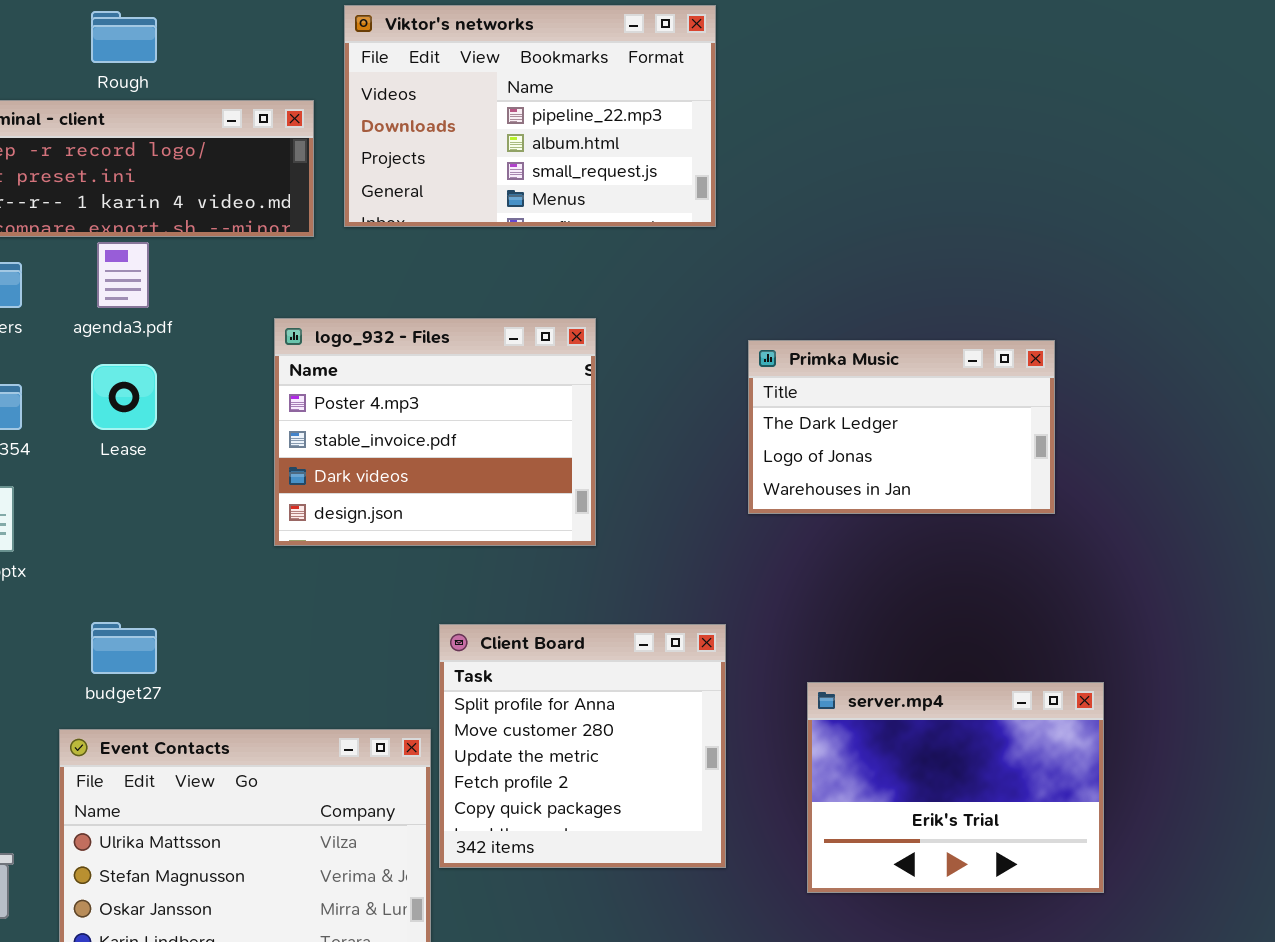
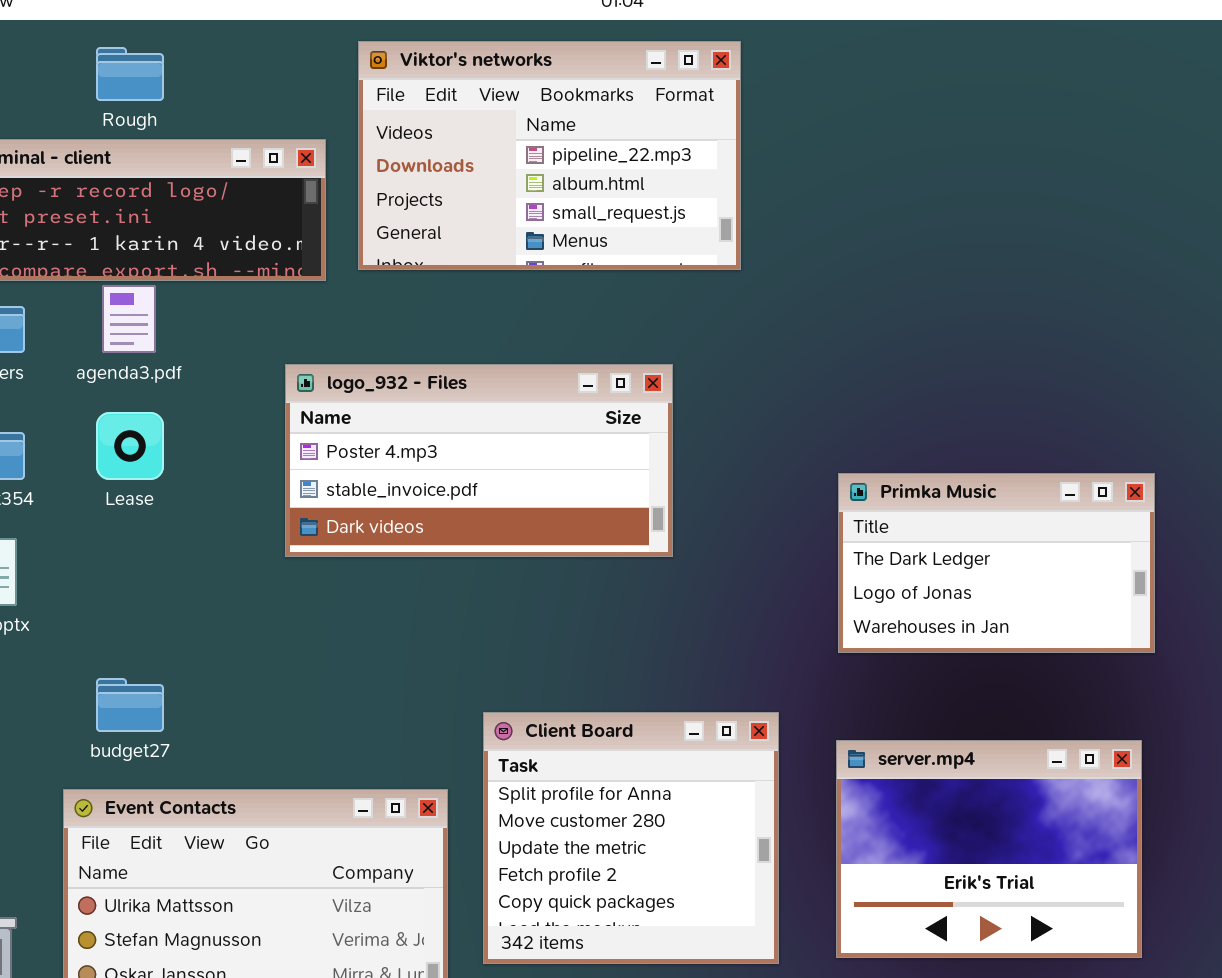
logo_932 - Files: [274,318,596,546] -> [285,364,673,557], resized
Primka Music: [748,340,1055,514] -> [838,473,1155,653], moved
Client Board: [439,624,726,868] -> [483,712,779,964], moved

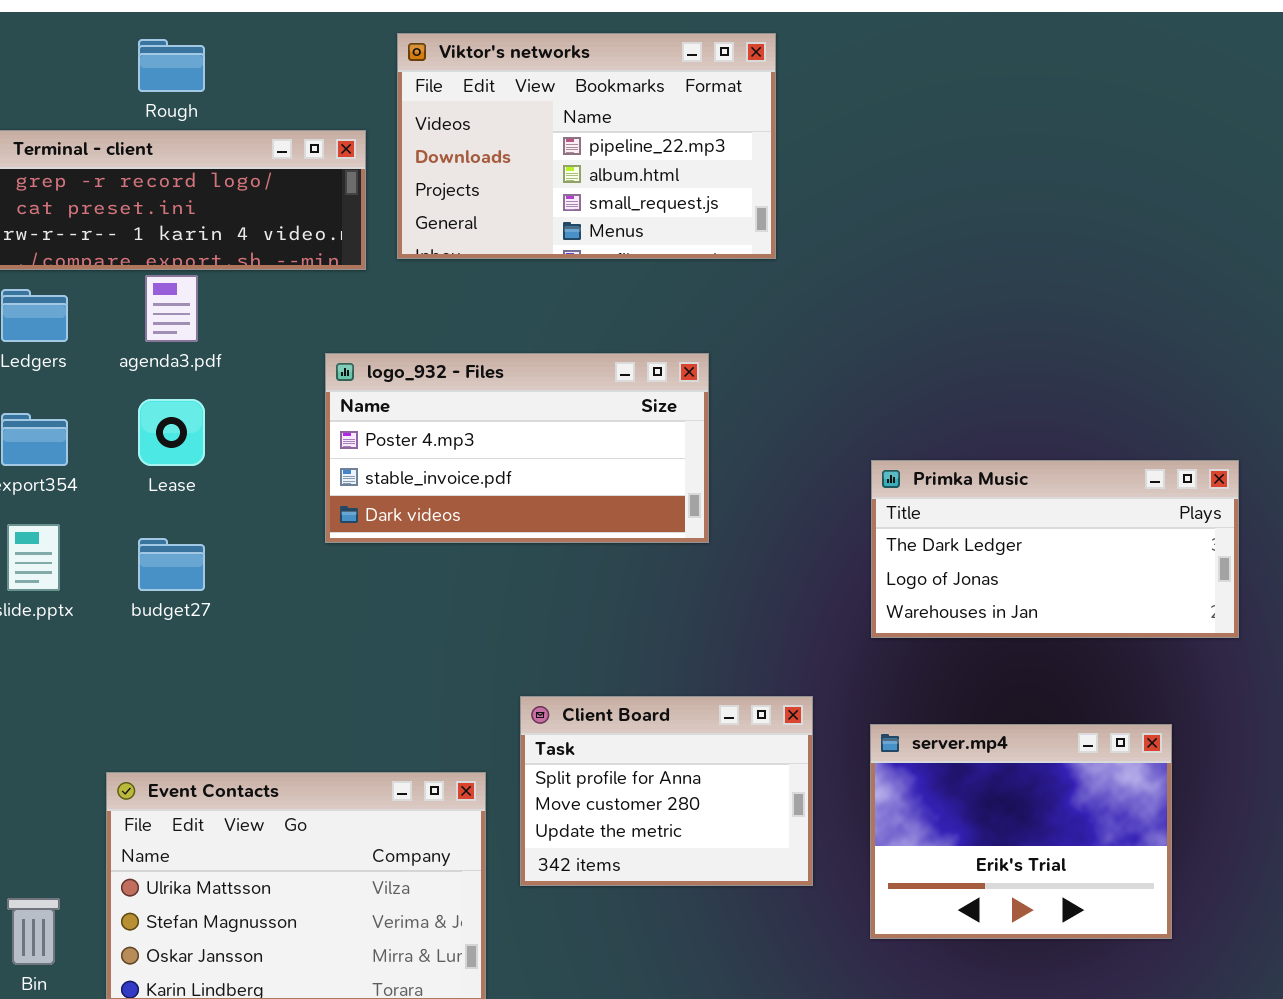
Primka Music: [838,473,1155,653] -> [871,460,1239,638], resized
budget27: [96,678,164,732] -> [138,538,205,591], moved
Client Board: [483,712,779,964] -> [520,696,813,886], resized

